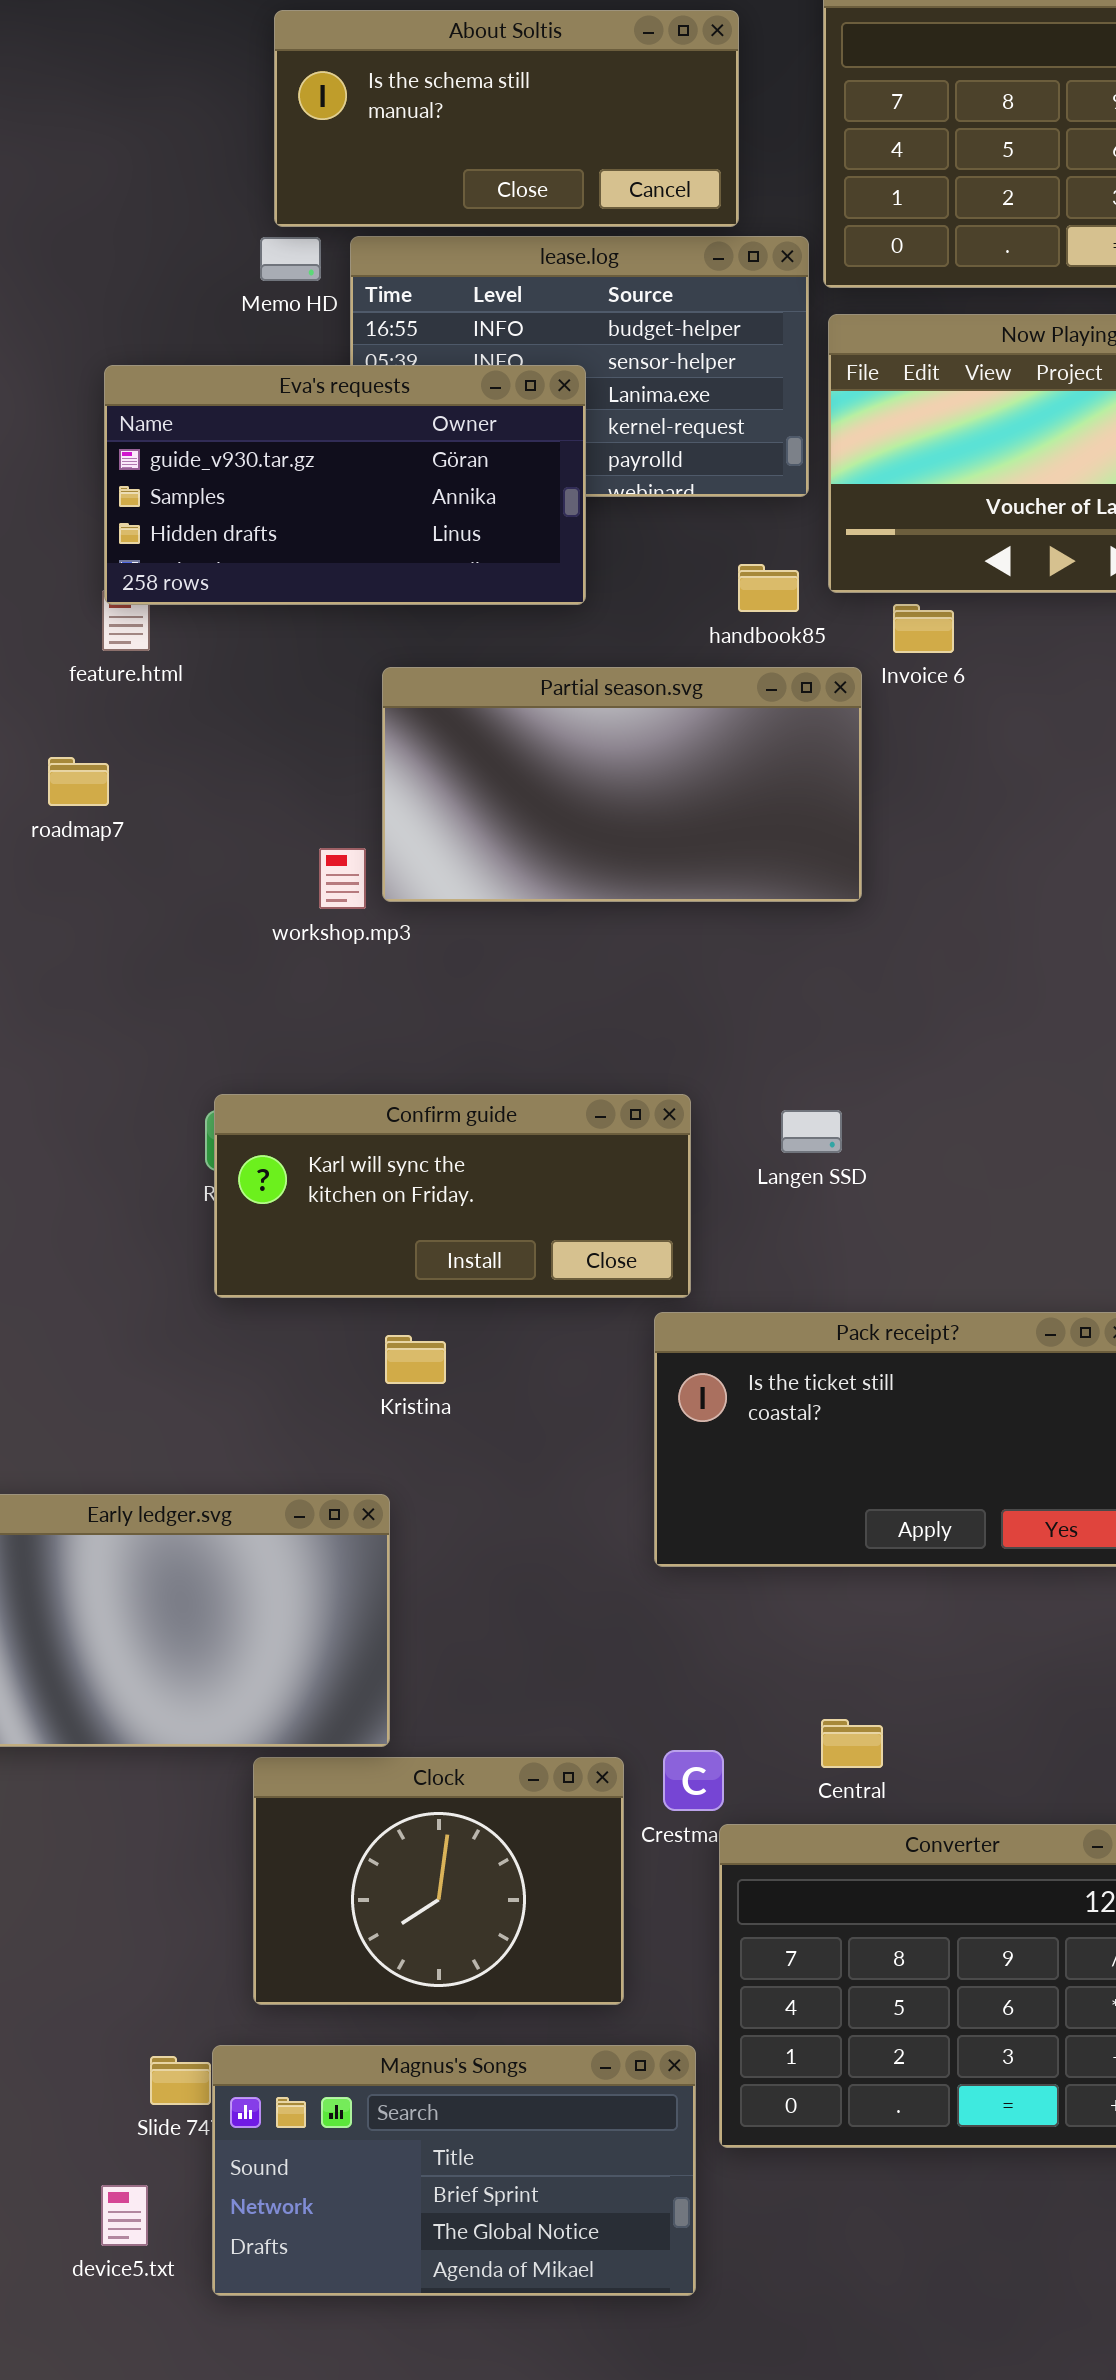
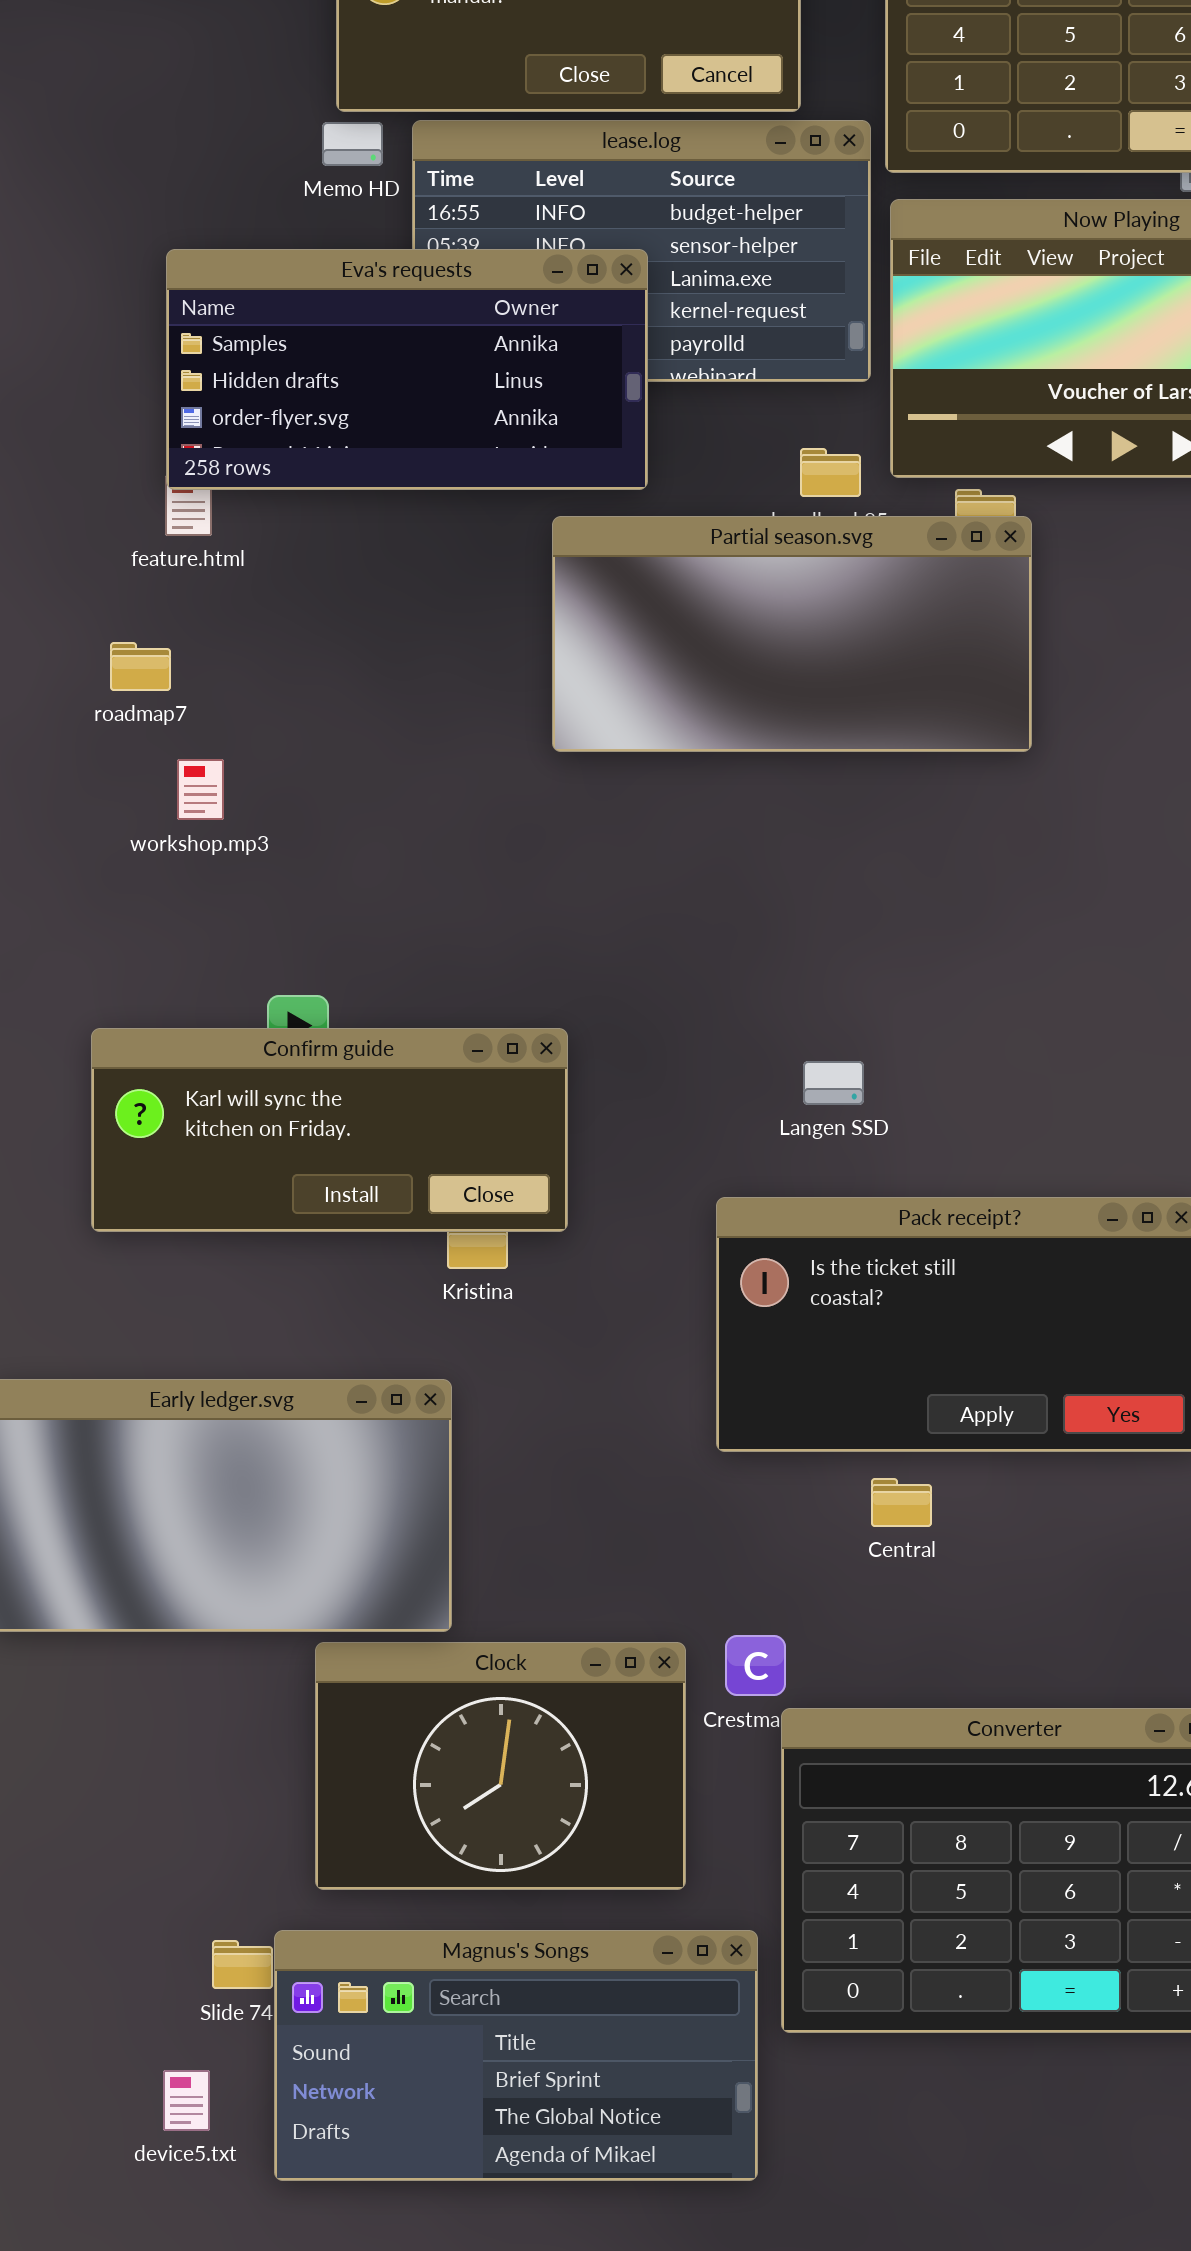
Eva's requests: [104,365,586,605] -> [166,249,648,490], scrolled down 1 row
Partial season.svg: [382,667,862,902] -> [552,516,1032,752], moved
workshop.mp3: [319,848,366,909] -> [177,759,224,820], moved
Confirm guide: [214,1094,691,1298] -> [91,1028,568,1232], moved
Langen SSD: [781,1110,842,1153] -> [803,1061,864,1105], moved
Central: [821,1719,883,1768] -> [871,1478,932,1527], moved

